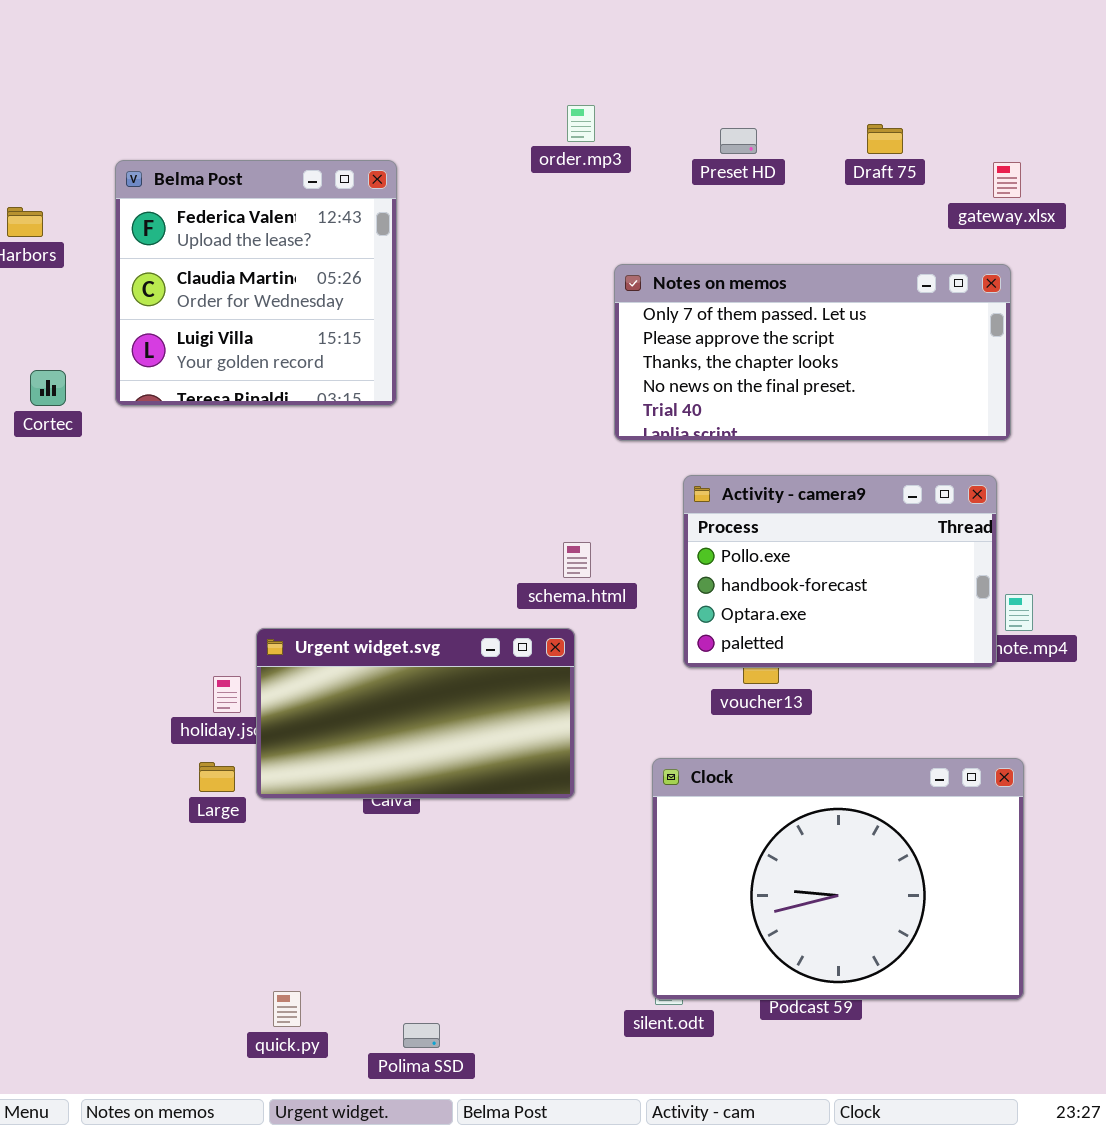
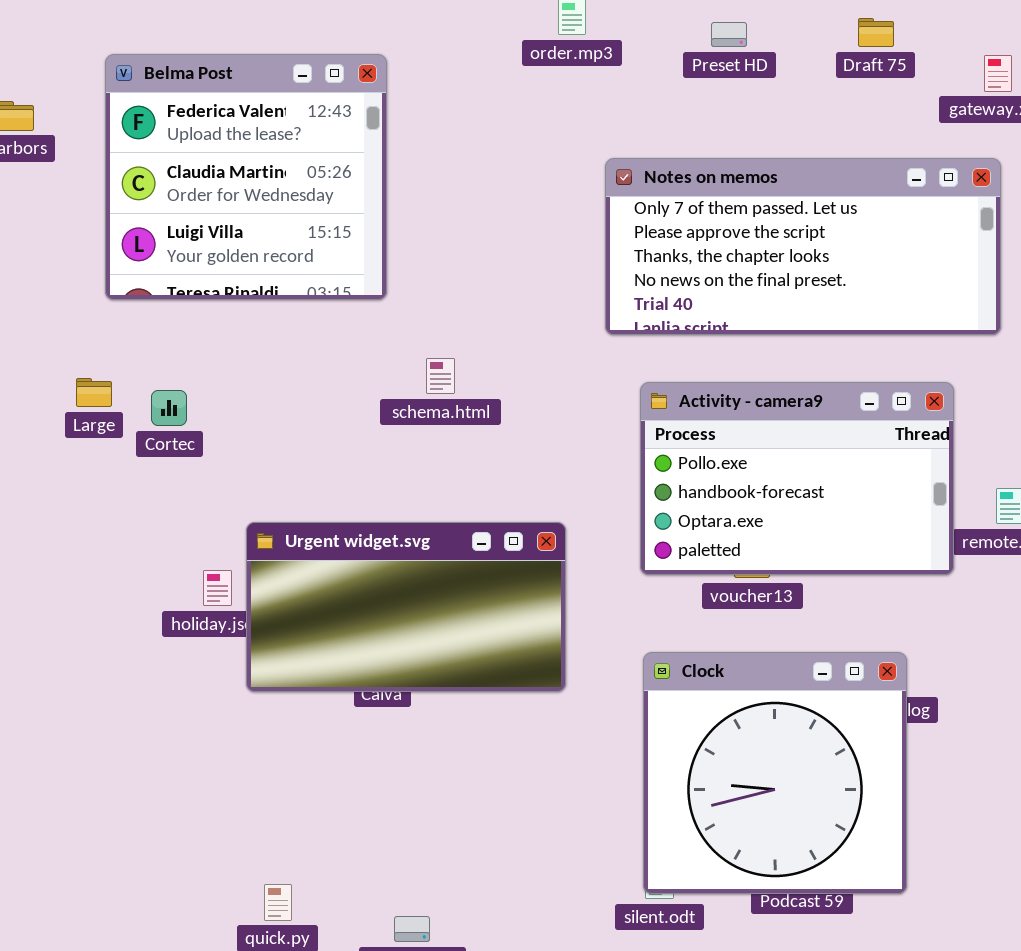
Cortec: [30,370,66,406] -> [151,390,187,426], moved
Activity - camera9: [683,475,997,668] -> [640,382,954,575], moved
schema.html: [563,542,591,578] -> [426,358,455,394], moved
Clock: [652,758,1024,1000] -> [643,652,907,894], resized
Large: [199,762,235,792] -> [76,378,112,407], moved

